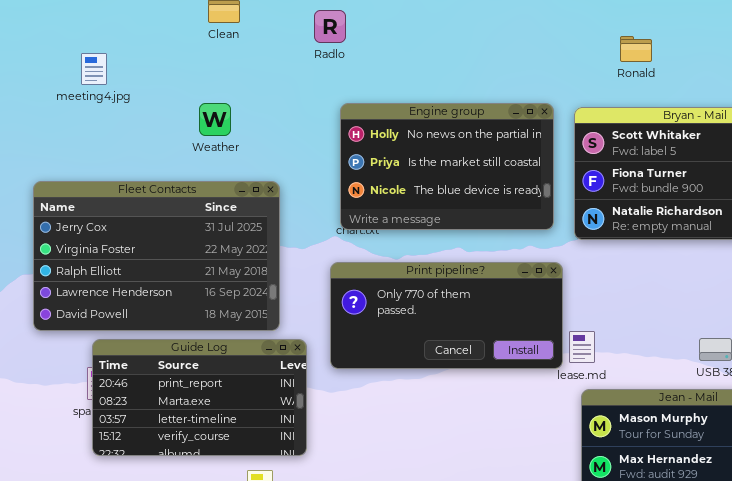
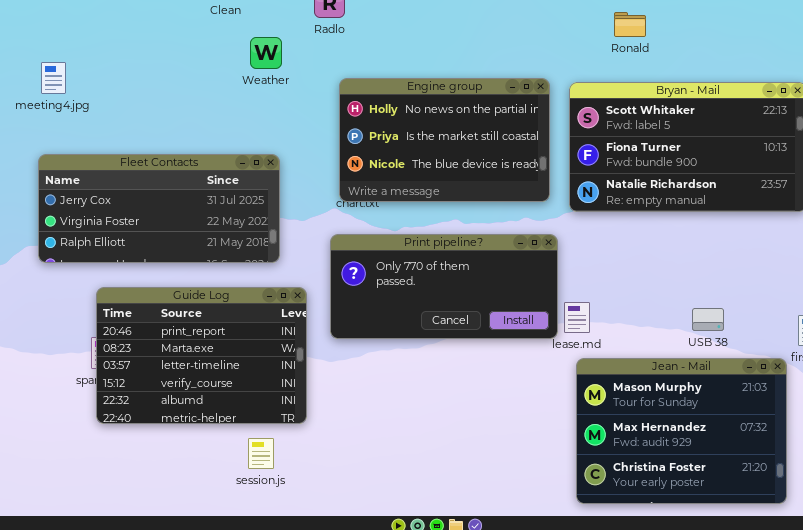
meeting4.jpg: [81,53,107,85] -> [41,62,66,94], moved
Weather: [199,103,231,136] -> [250,37,282,69], moved
Fleet Contacts: [33,181,280,331] -> [38,154,280,263], resized
Guide Log: [92,339,307,456] -> [96,287,307,424], resized

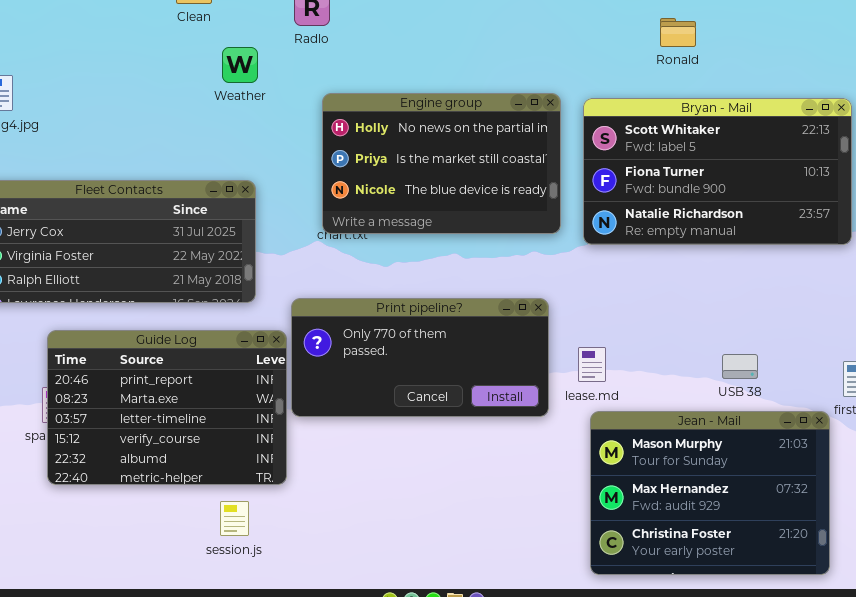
Ronald: [614,12,646,37] -> [660,18,696,47], moved
Print pipeline?: [330,234,558,339] -> [291,298,549,417], moved

